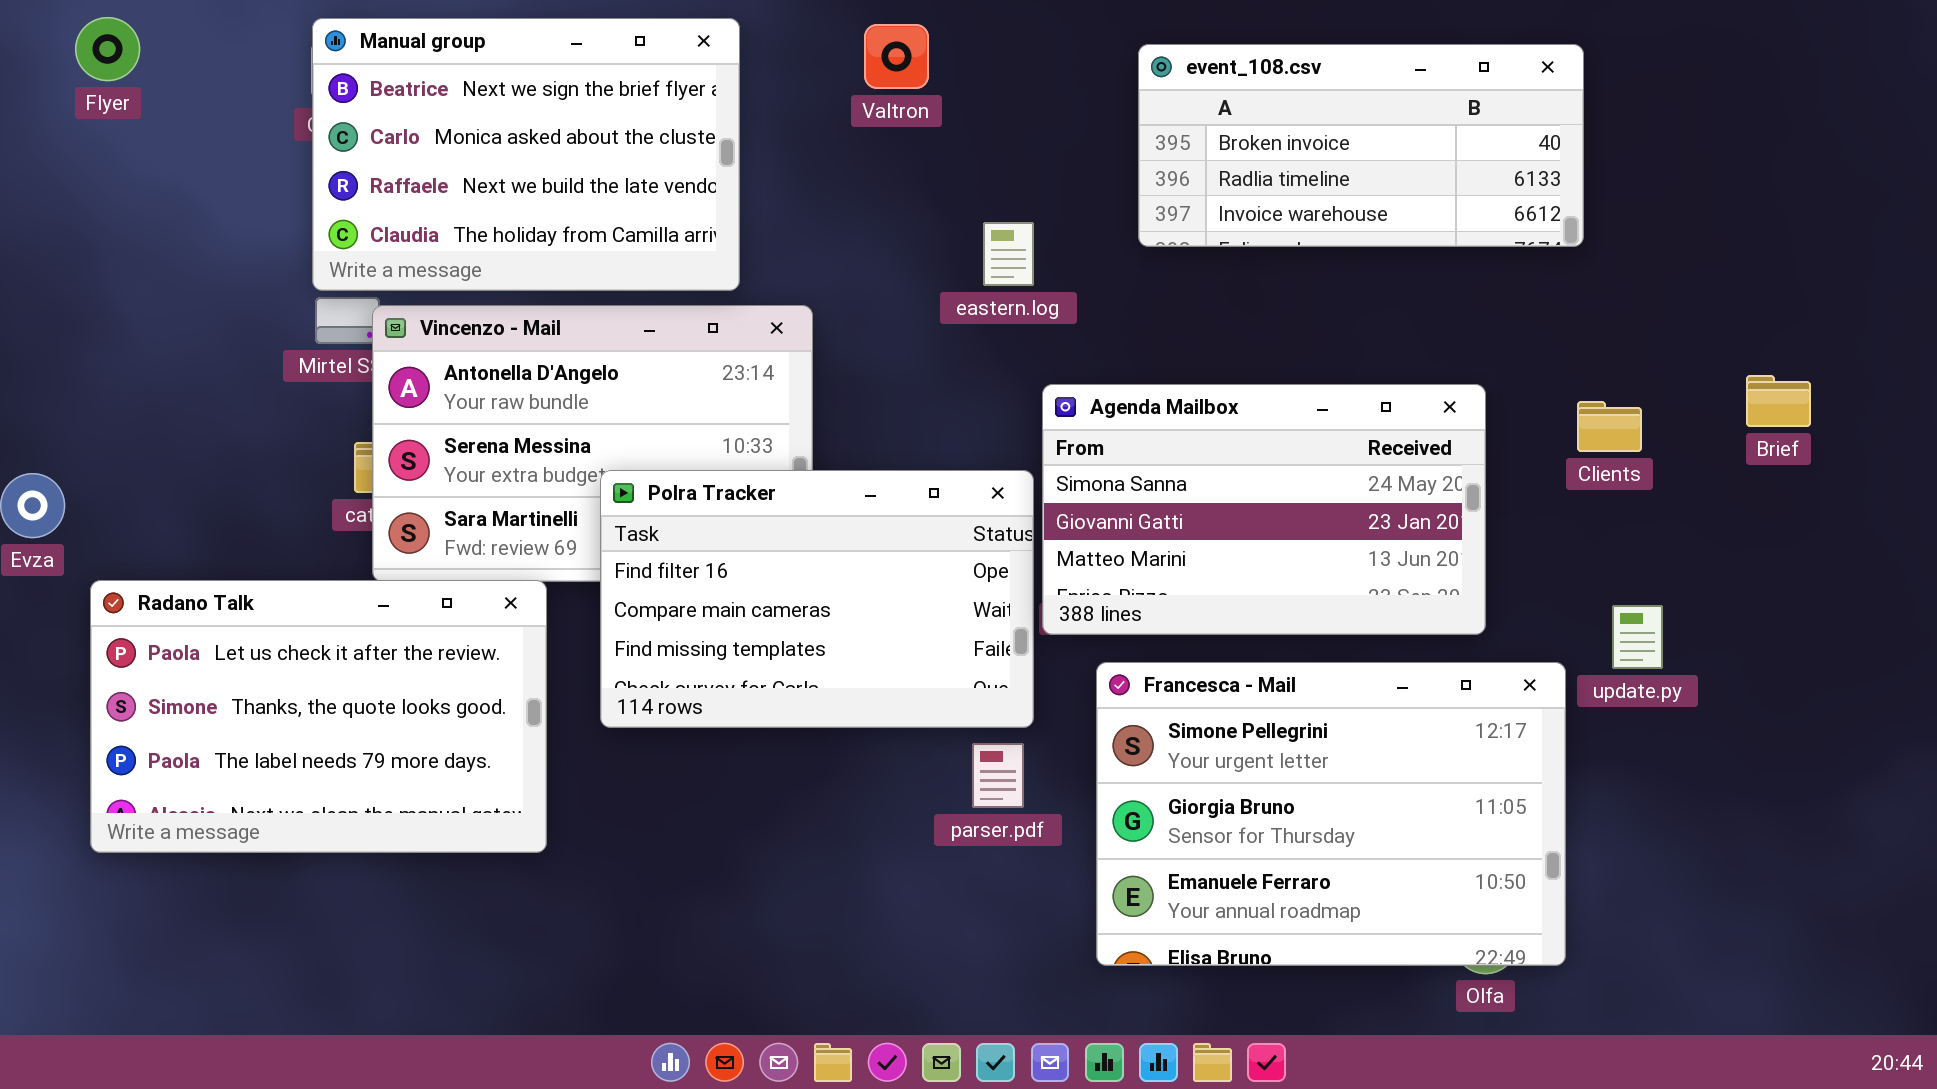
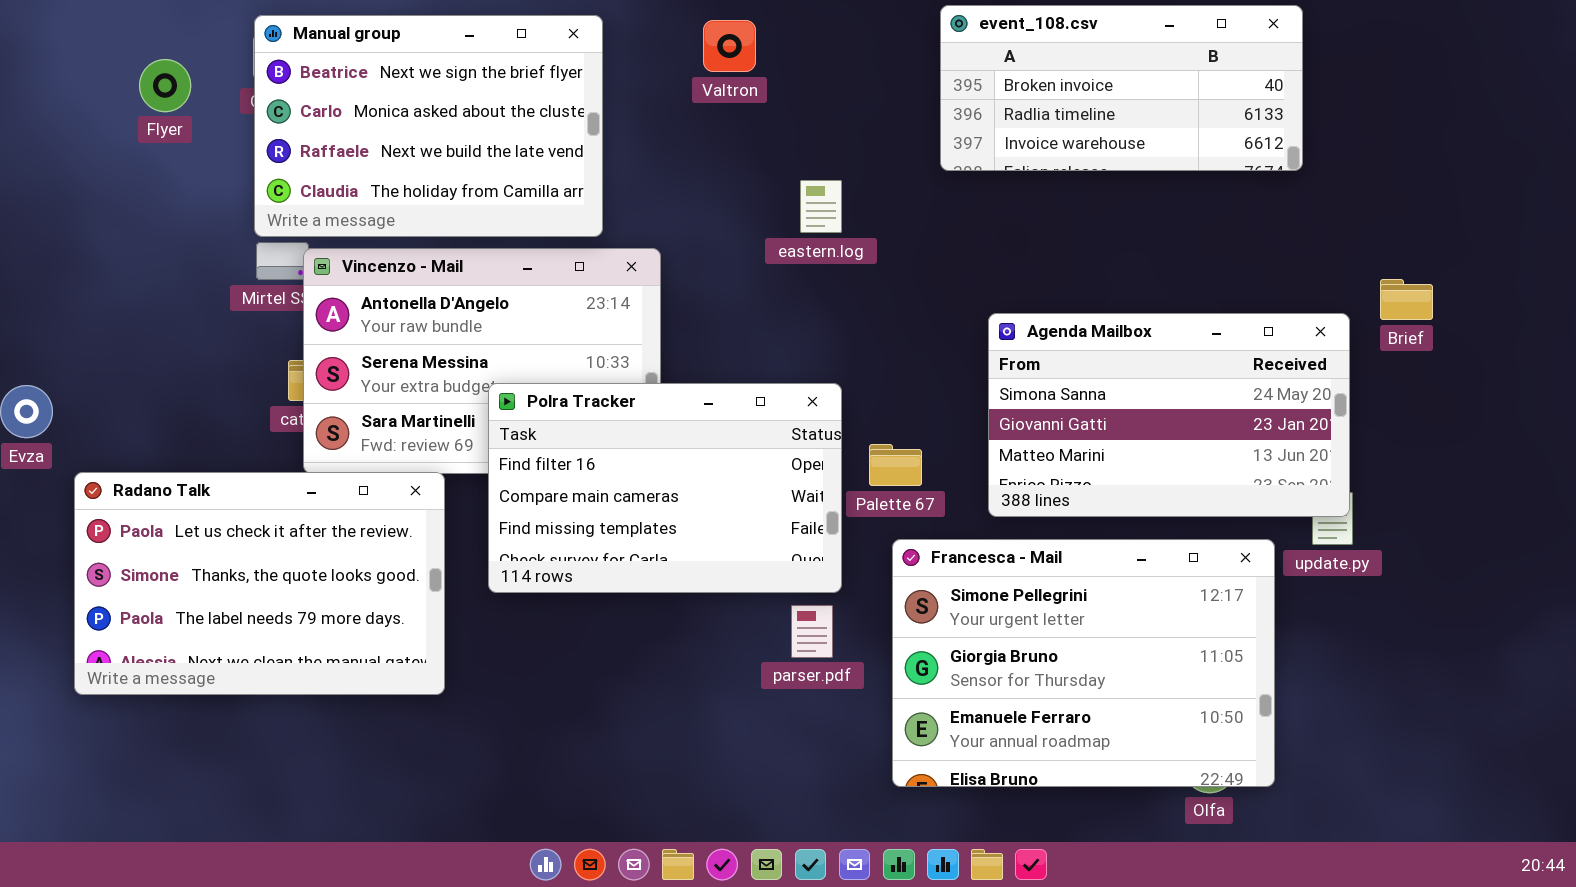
Flyer: [75,17,140,81] -> [139,59,191,112], moved
event_108.csv: [1138,44,1584,247] -> [940,5,1303,171], moved
Brief: [1746,375,1811,427] -> [1380,279,1433,320], moved
Agenda Mailbox: [1042,384,1486,635] -> [988,313,1350,517], moved

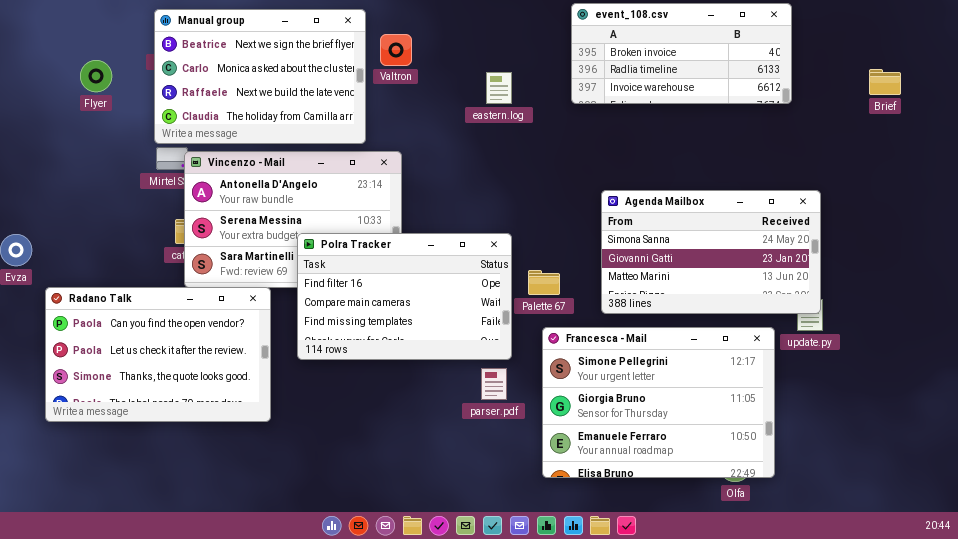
Valtron: [703,20,756,72] -> [380,34,412,66], moved
Flyer: [139,59,191,112] -> [80,60,112,92], moved
eastern.log: [800,180,842,233] -> [486,72,512,104], moved
Brief: [1380,279,1433,320] -> [869,69,901,95], moved
Radano Talk: [74,472,445,695] -> [45,287,271,422], scrolled up 1 row

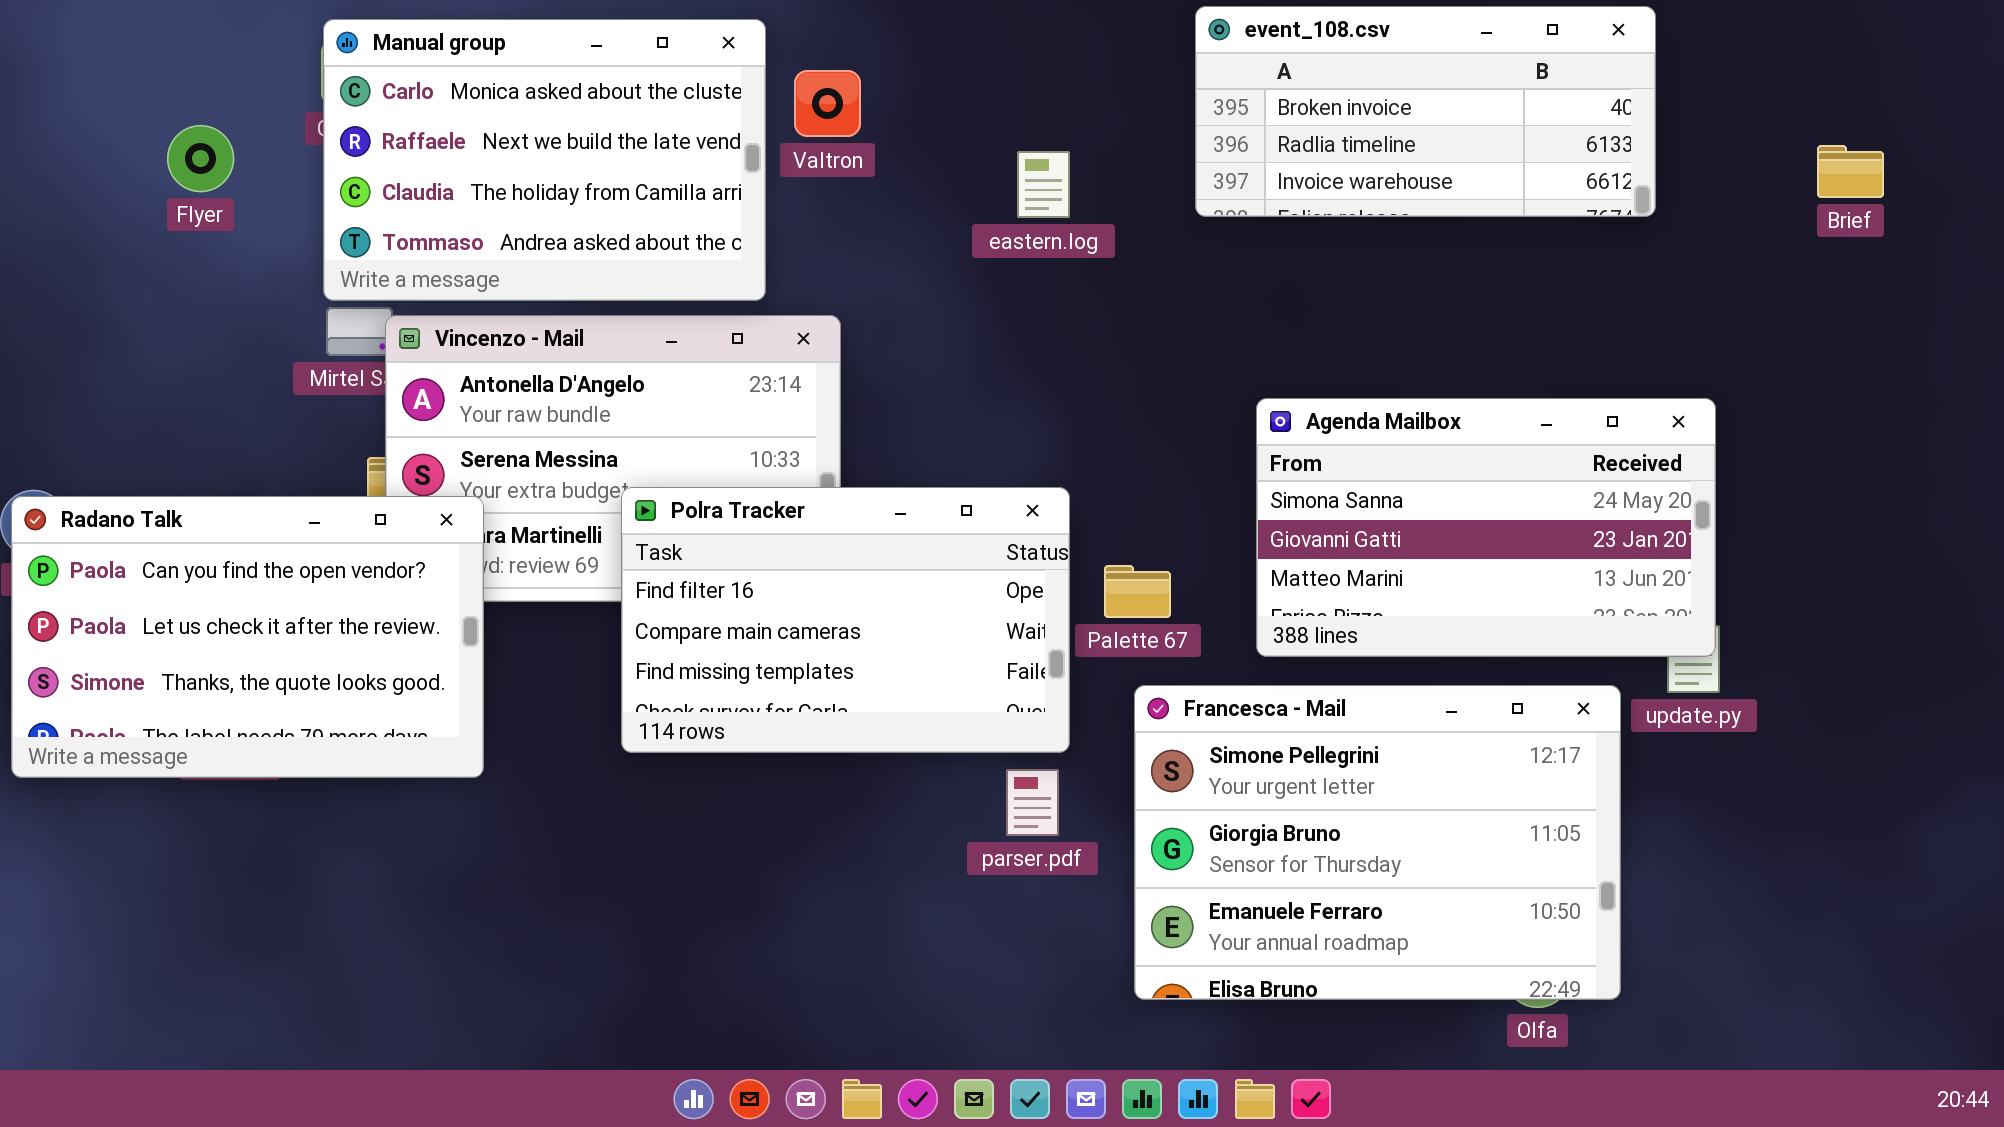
Manual group: [154,9,366,144] -> [323,19,766,301], scrolled down 1 row
Radano Talk: [45,287,271,422] -> [11,496,484,778], moved

